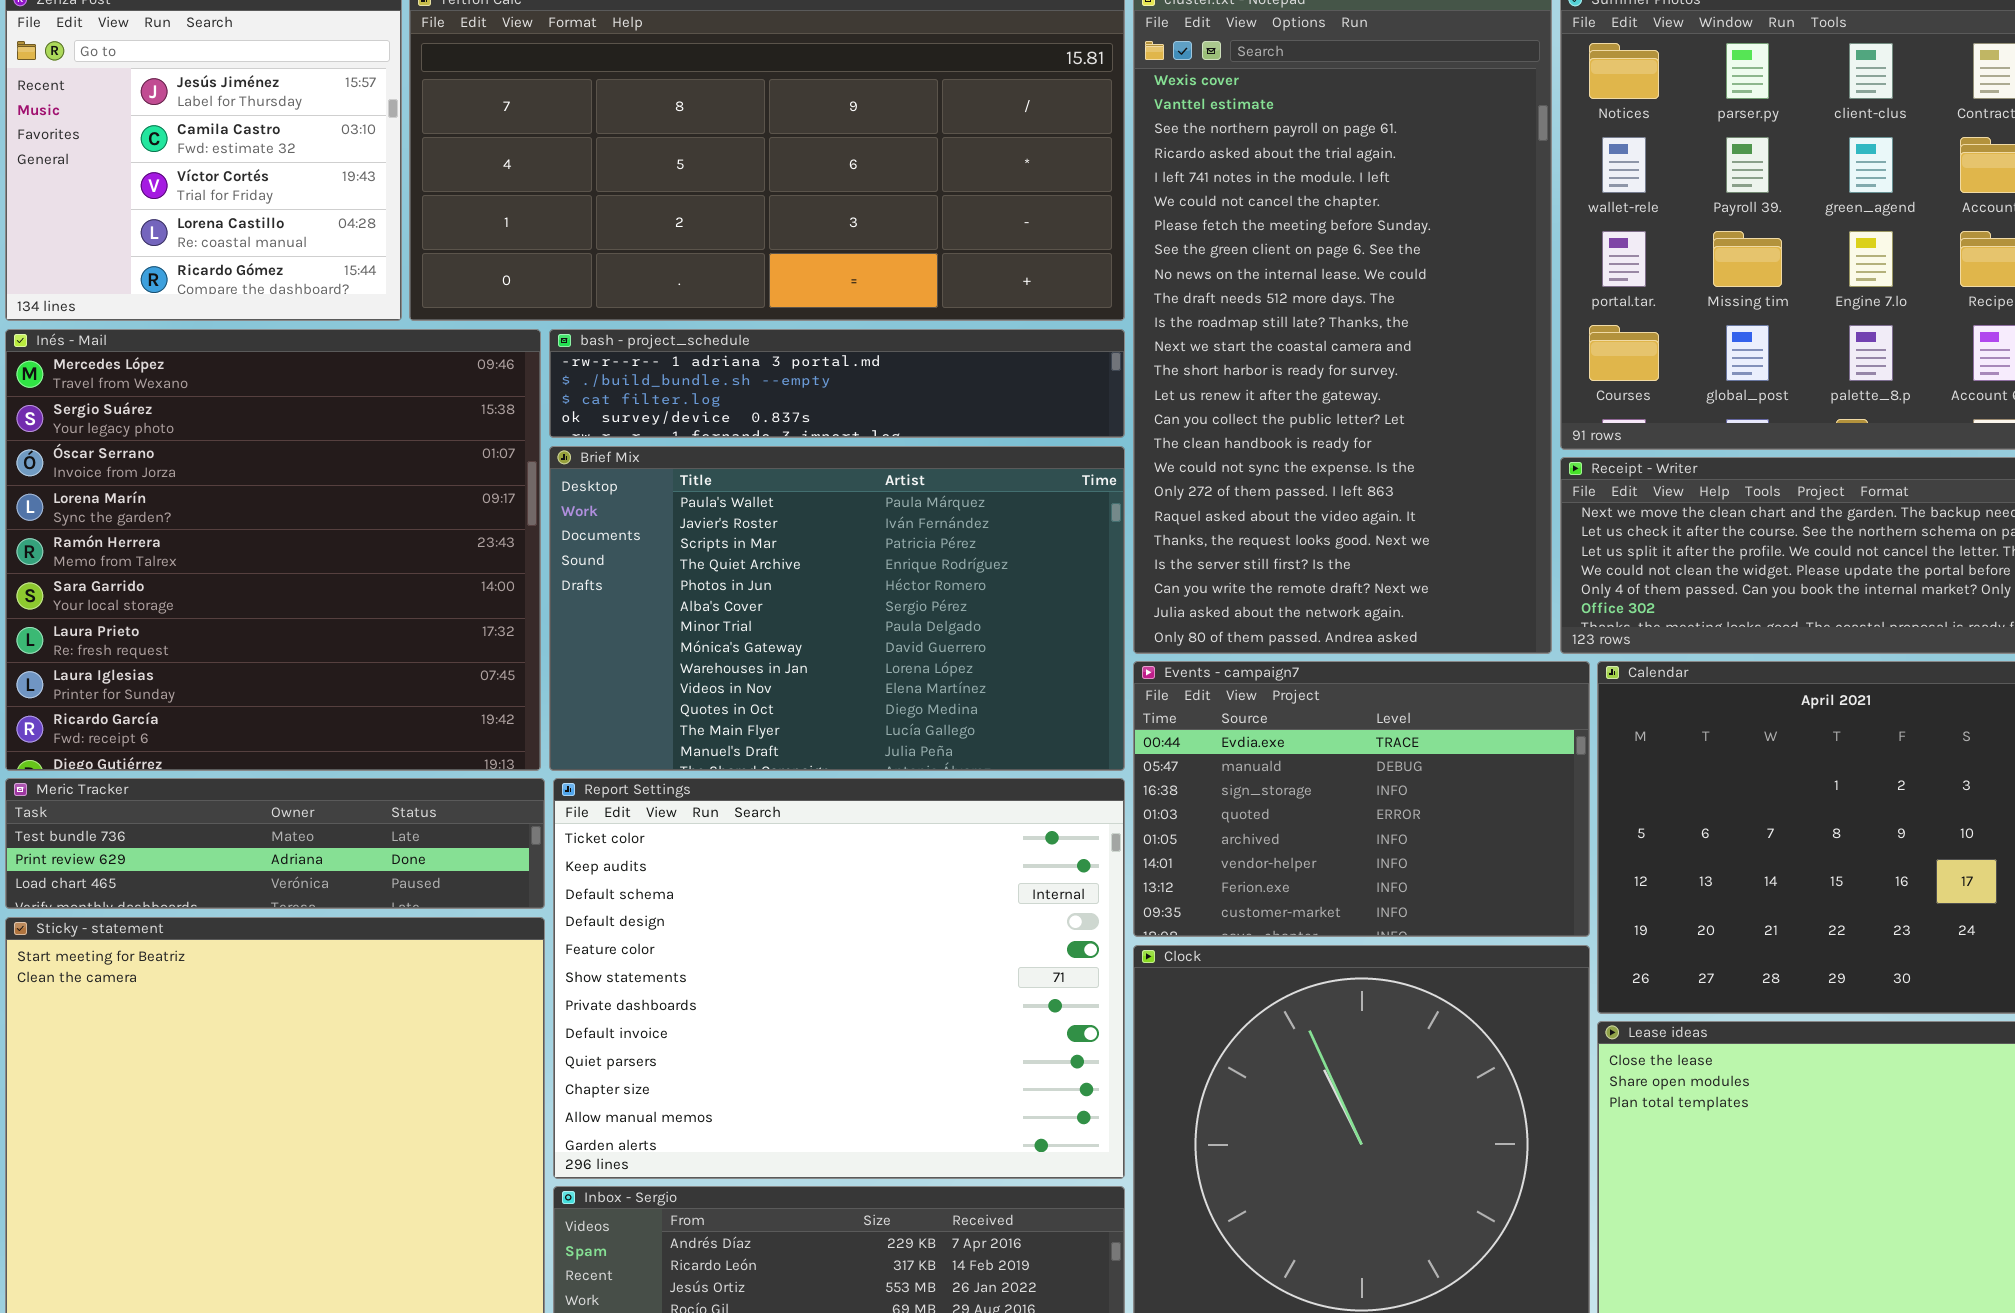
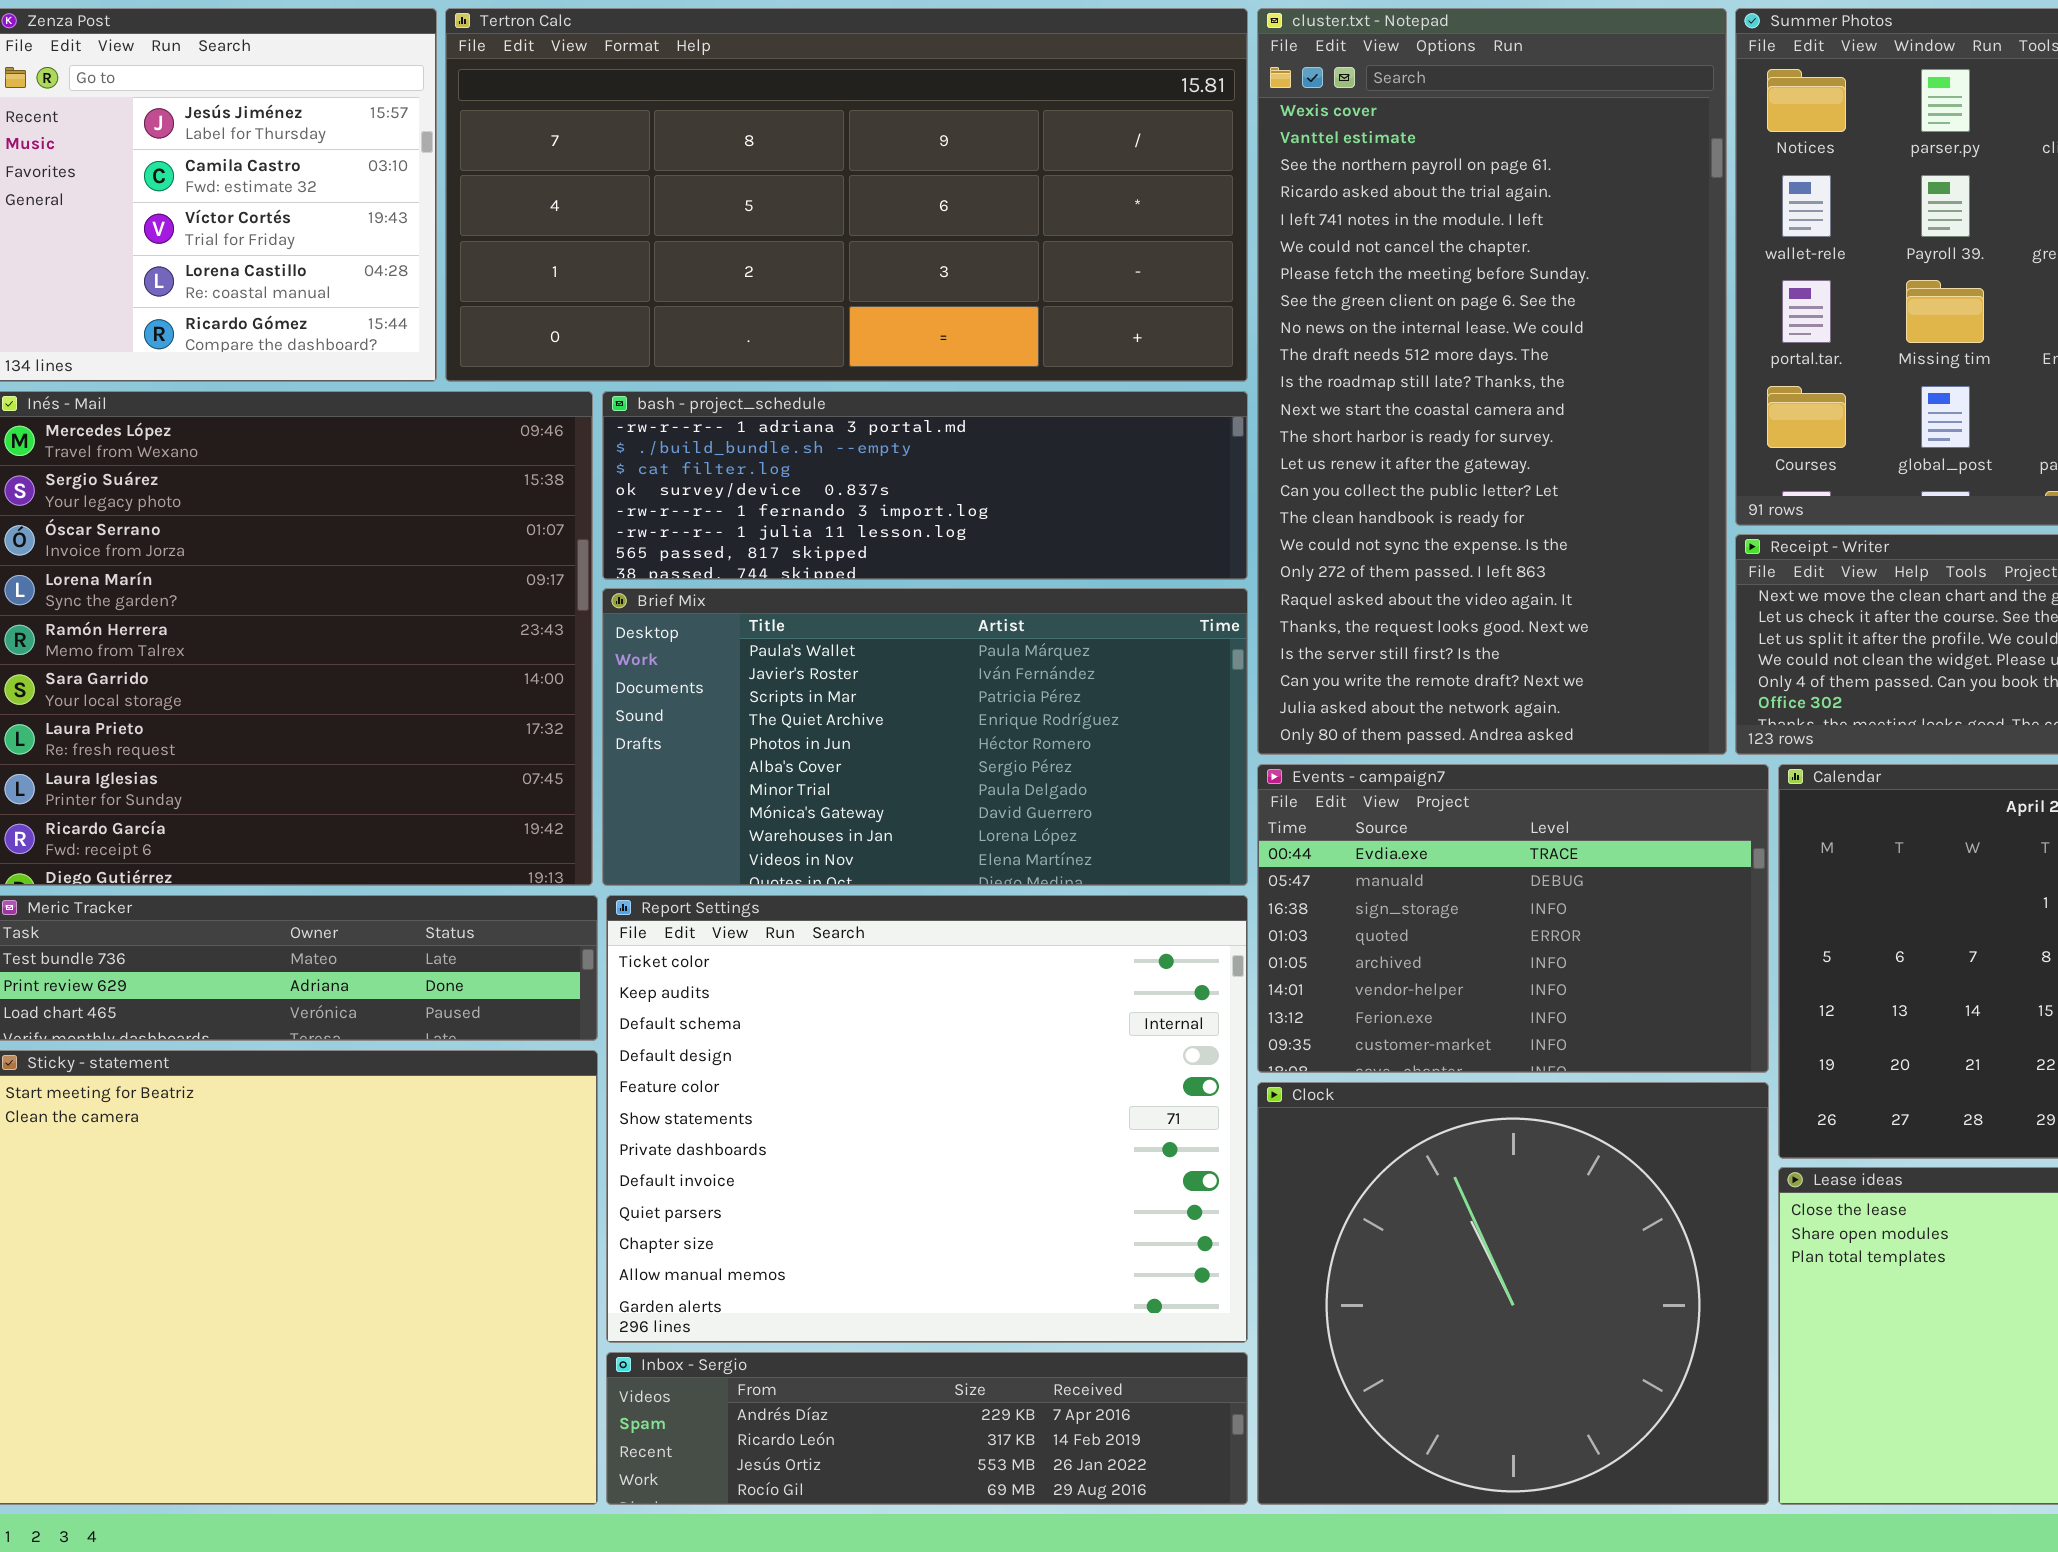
bash - project_schedule: [549,329,1125,438] -> [602,391,1248,580], resized
Brief Mix: [549,446,1125,771] -> [602,588,1248,886], resized

